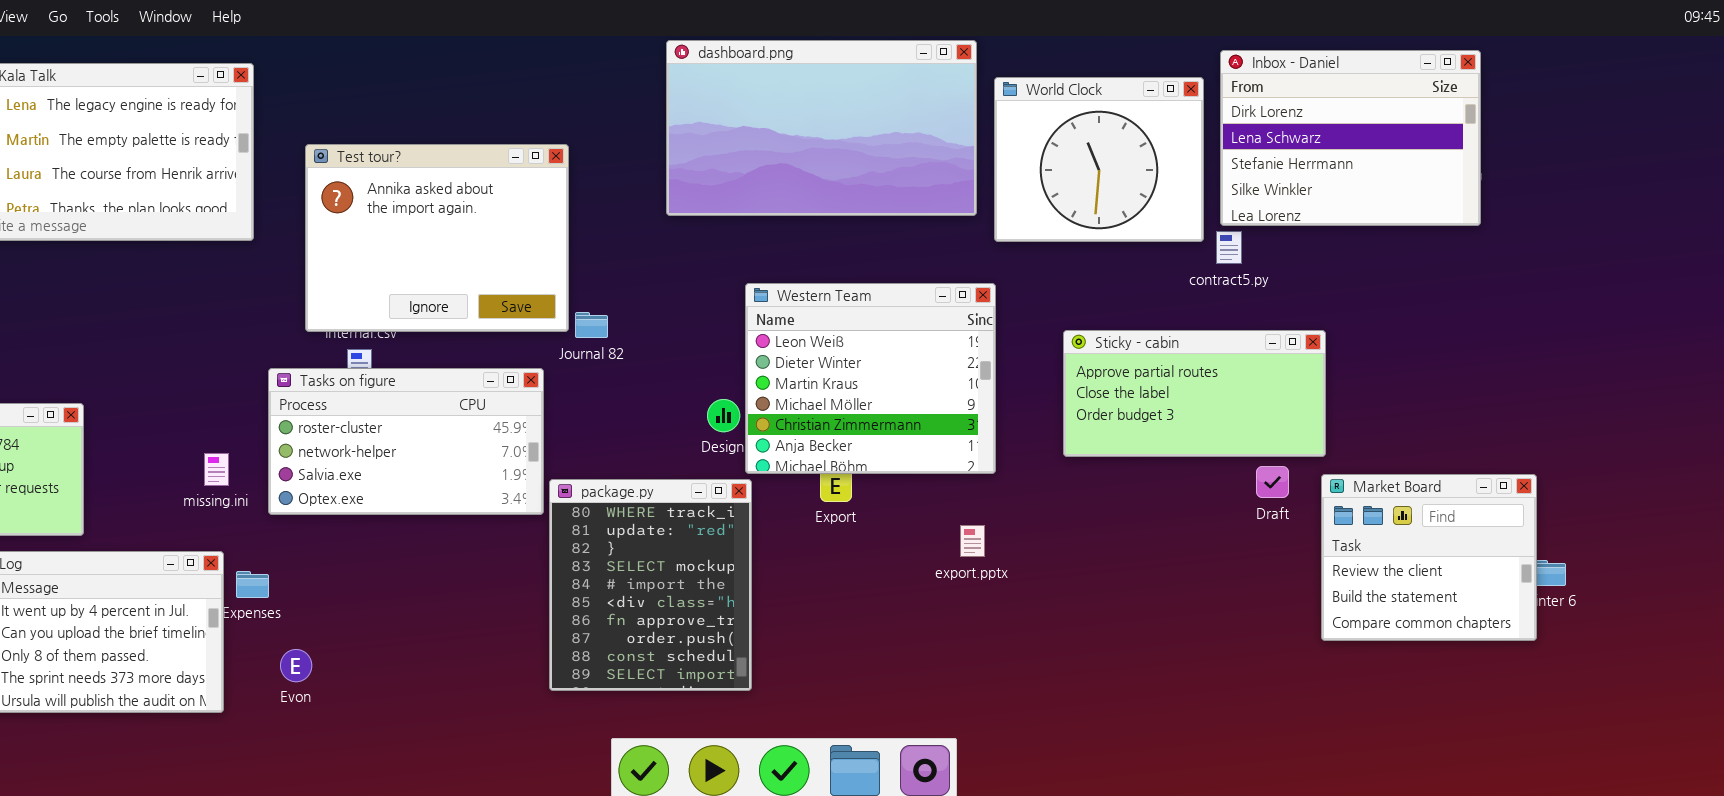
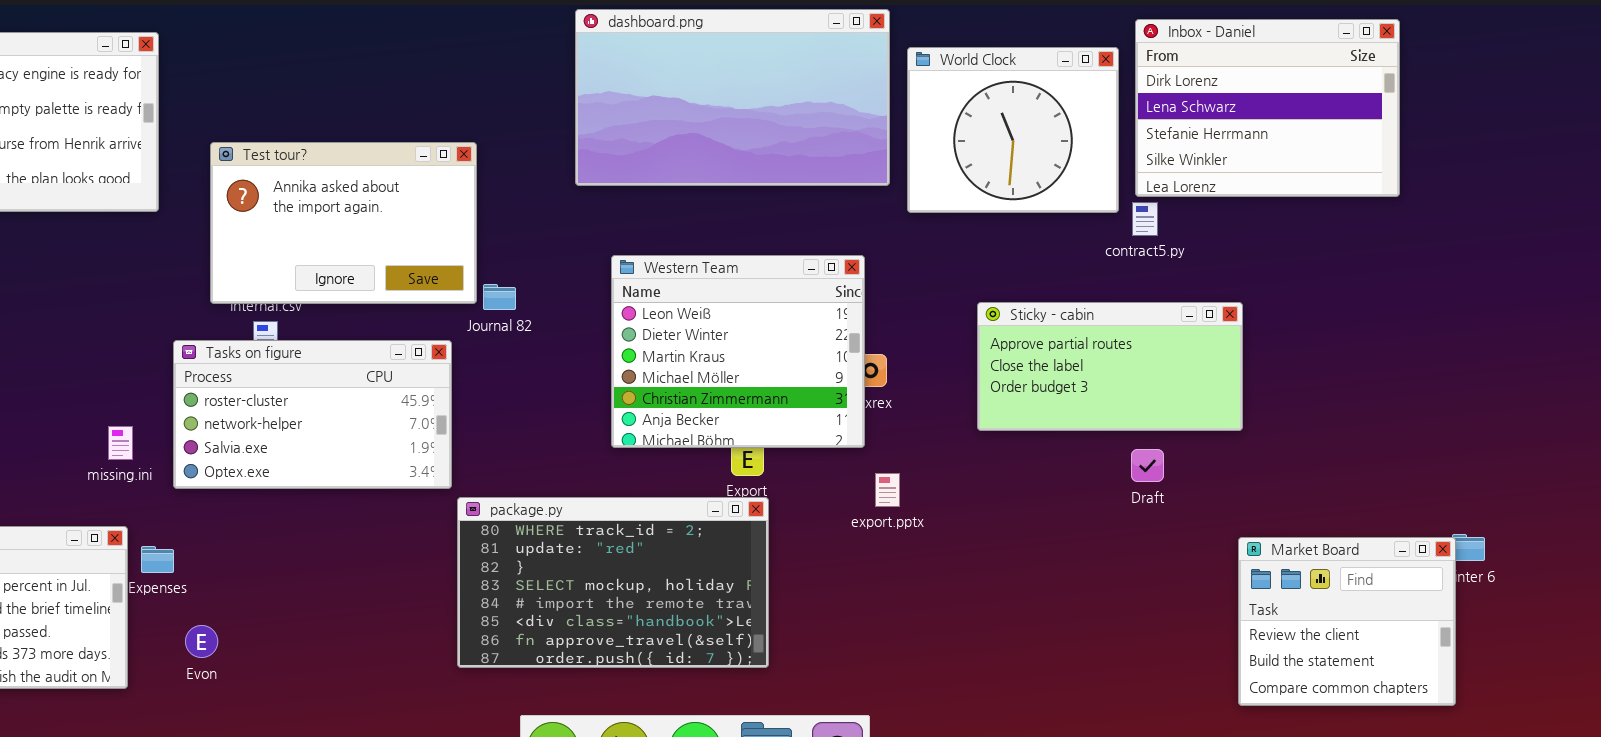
Test tour?: [305,144,569,332] -> [210,142,477,304], resized
Western Team: [745,283,996,474] -> [611,255,865,448], moved
Draft: [1256,466,1289,498] -> [1131,449,1164,482], moved
Market Board: [1321,474,1537,641] -> [1238,537,1456,706], moved
package.py: [549,479,752,691] -> [457,497,769,668], resized
export.pptx: [960,525,985,557] -> [875,473,900,507], moved

